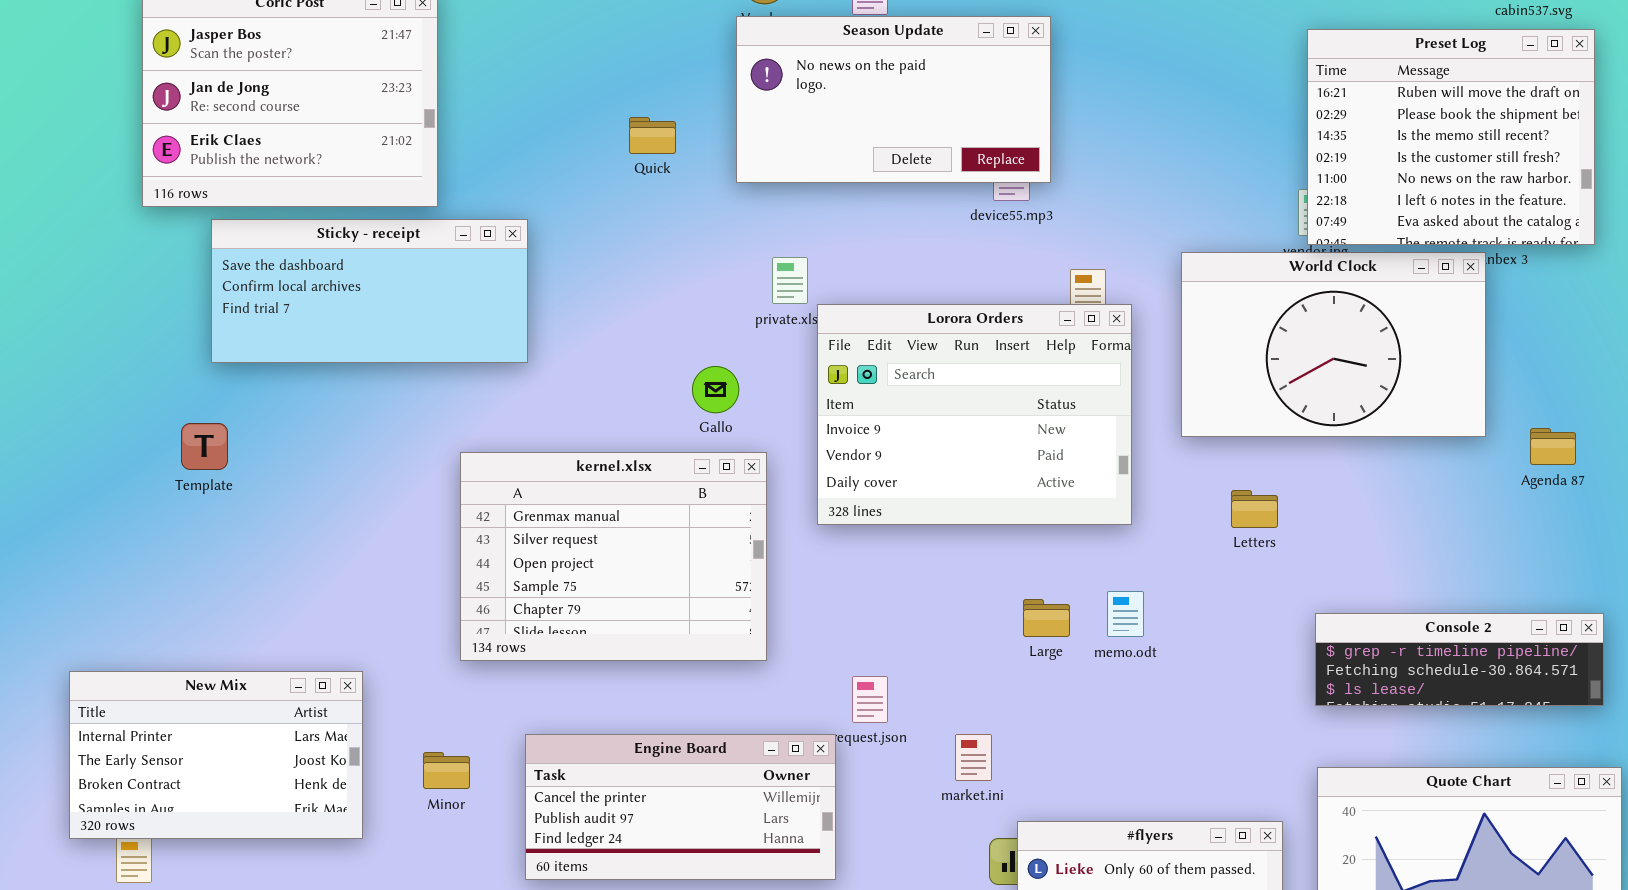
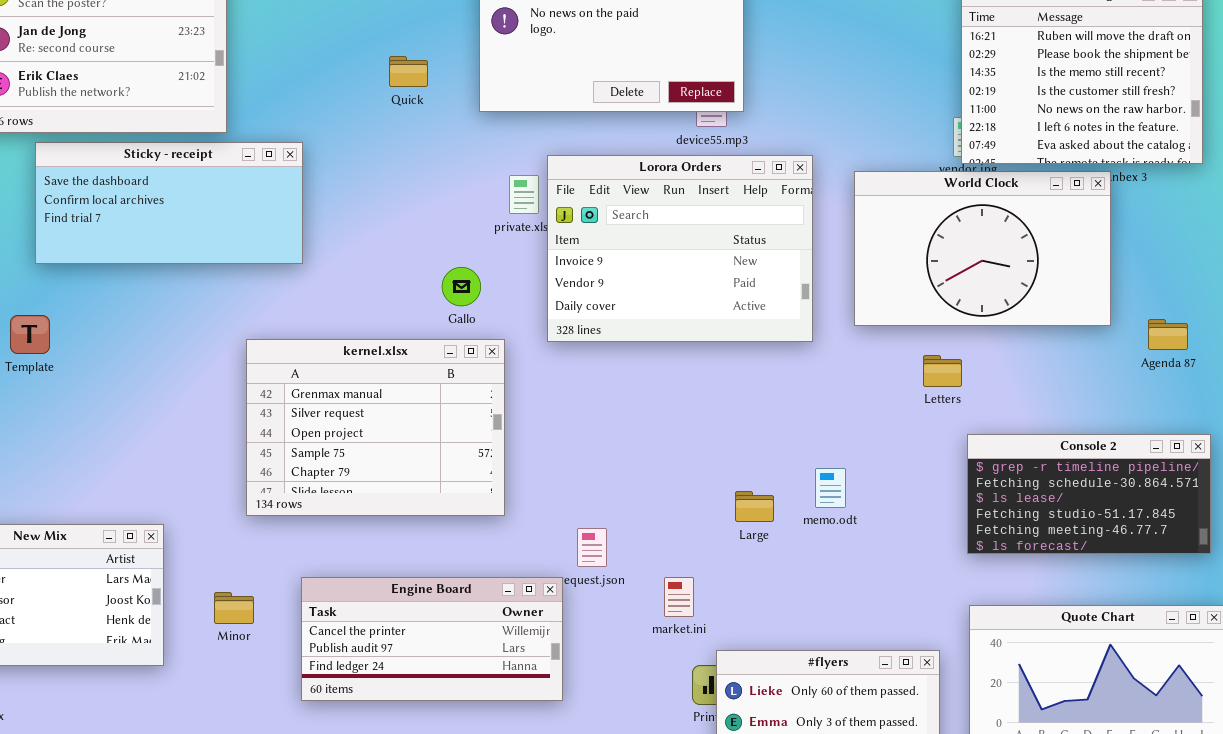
Lorora Orders: [817,304,1132,525] -> [547,155,813,342], moved
Letters: [1231,490,1278,528] -> [923,355,962,387], moved
memo.odt: [1107,591,1144,637] -> [815,468,846,508], moved
Large: [1023,599,1070,637] -> [735,491,774,522], moved
Console 2: [1315,613,1604,706] -> [967,434,1211,554], resized

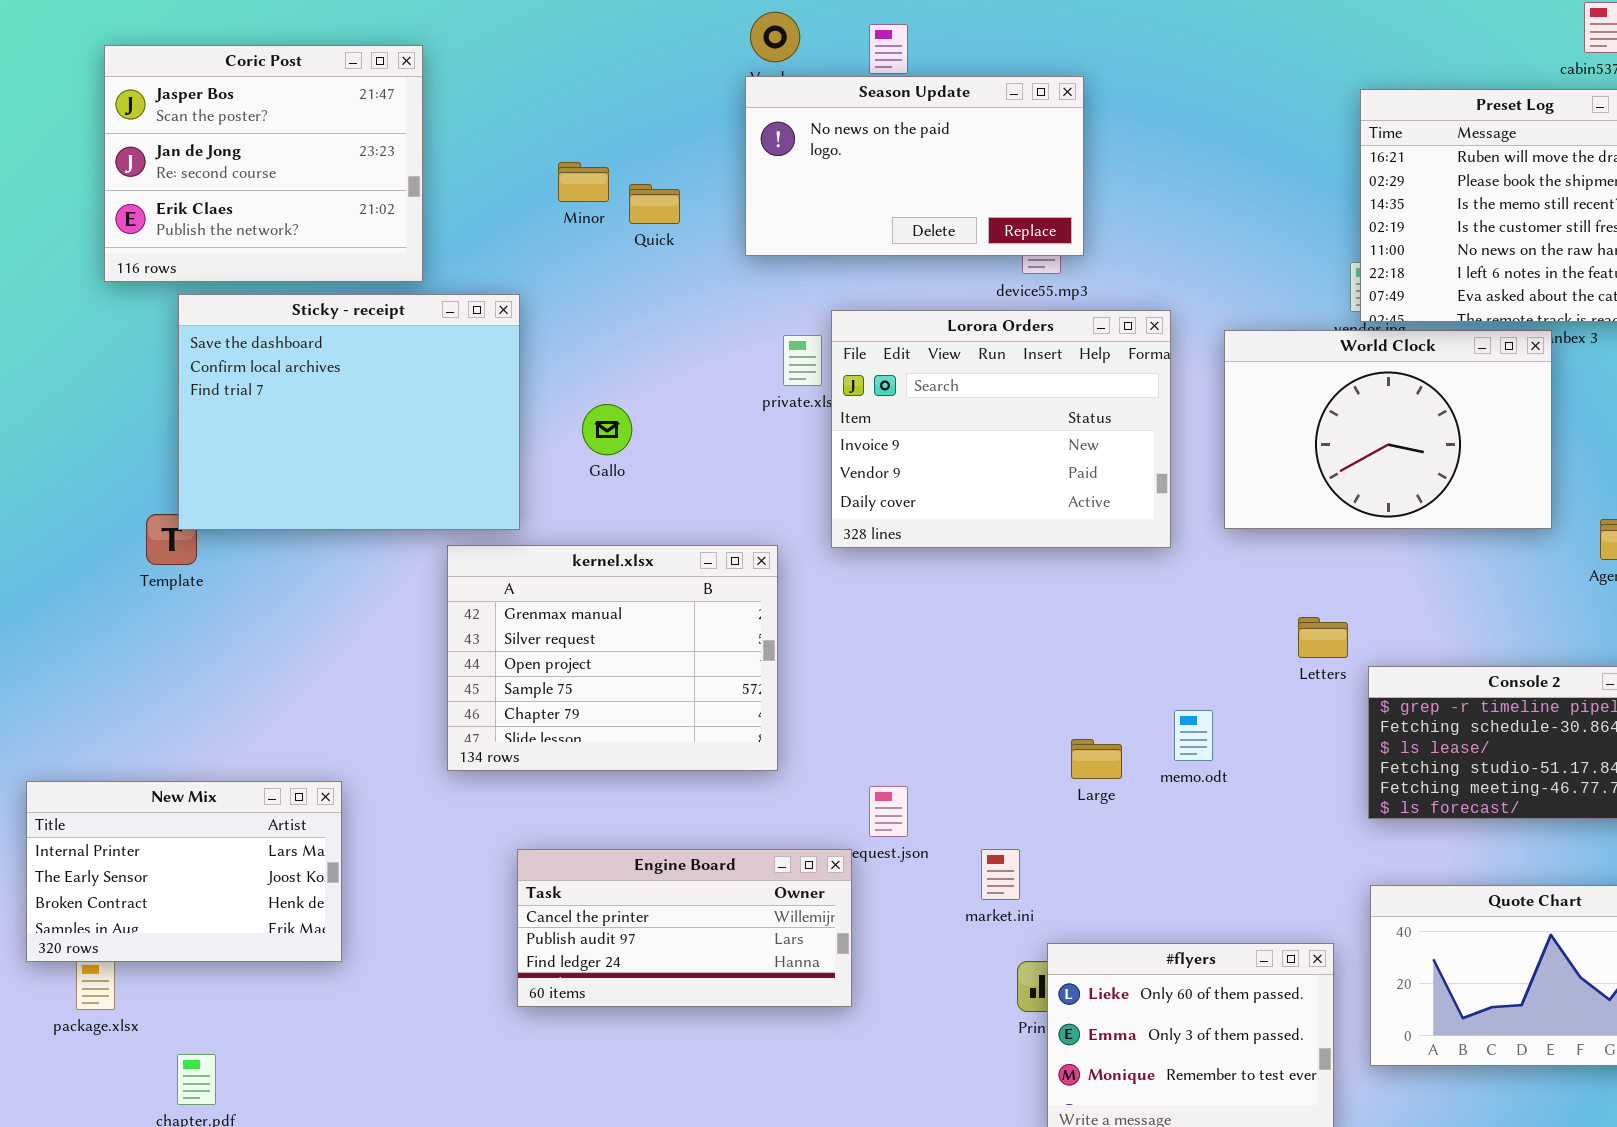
Sticky - receipt: [35,142,303,264] -> [178,294,520,530], resized
Gallo: [442,267,481,306] -> [582,404,632,455], moved
Letters: [923,355,962,387] -> [1298,617,1348,658], moved
Minor: [214,592,254,624] -> [558,162,609,202], moved

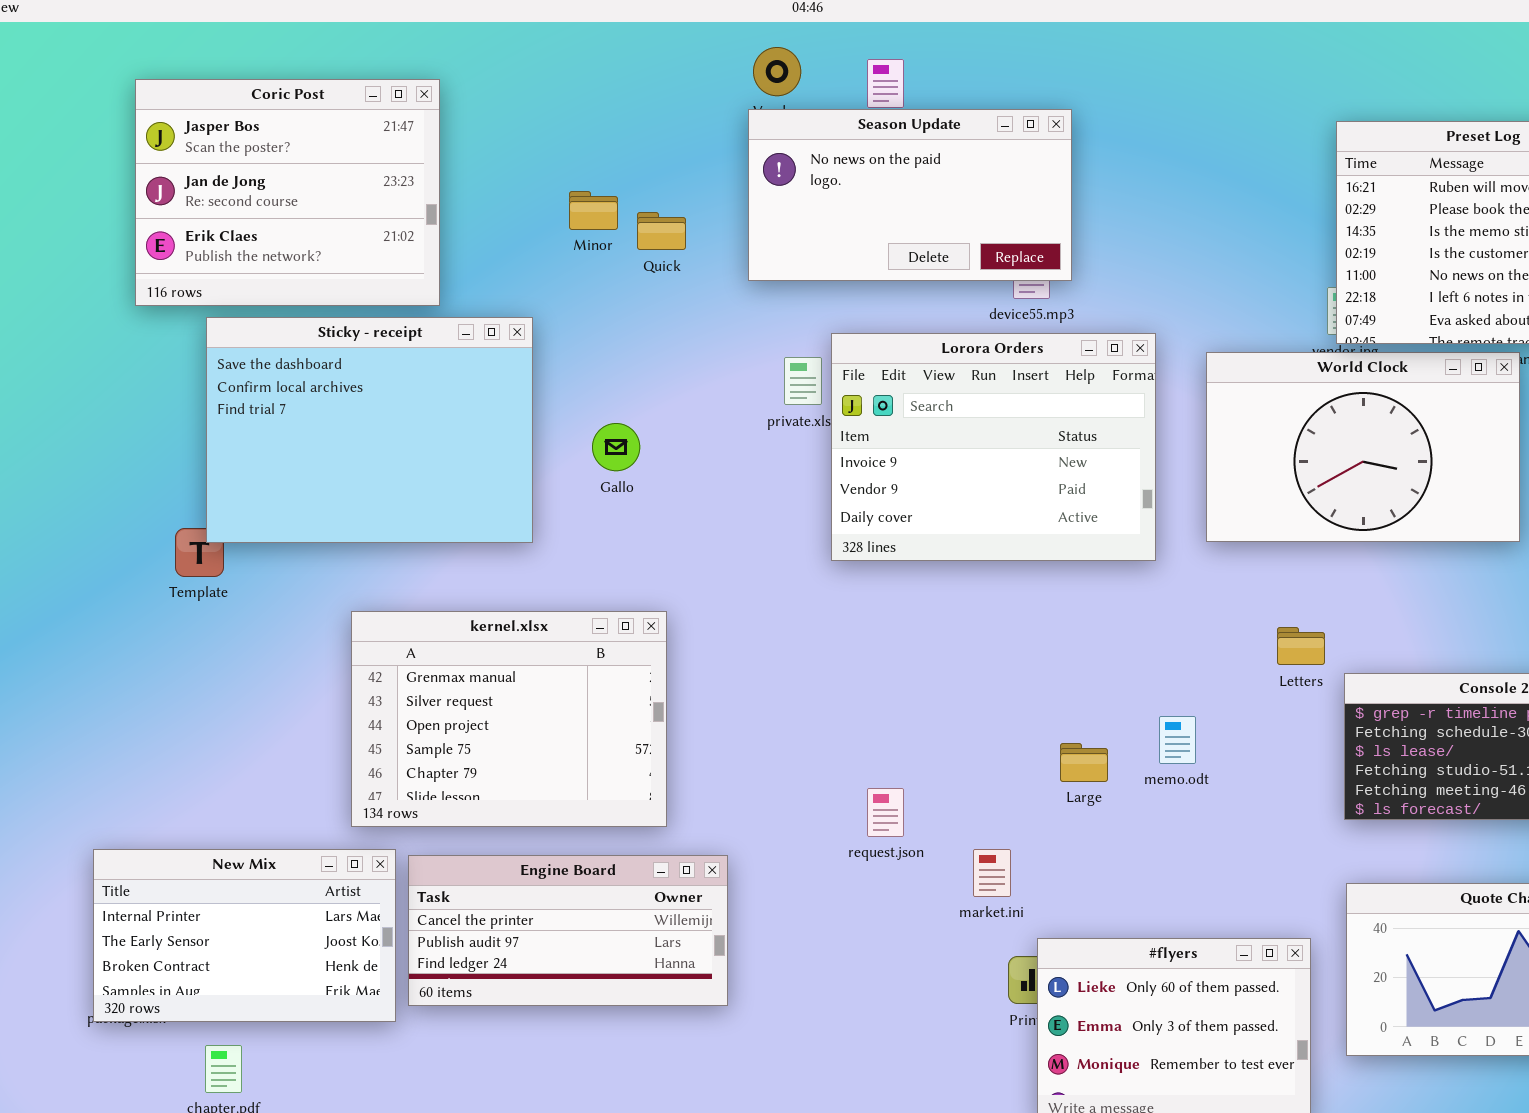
kernel.xlsx: [447,545,778,771] -> [351,611,667,827], moved
New Mix: [26,781,342,962] -> [93,849,396,1022], moved
Engine Board: [517,849,852,1007] -> [408,855,728,1006], moved

